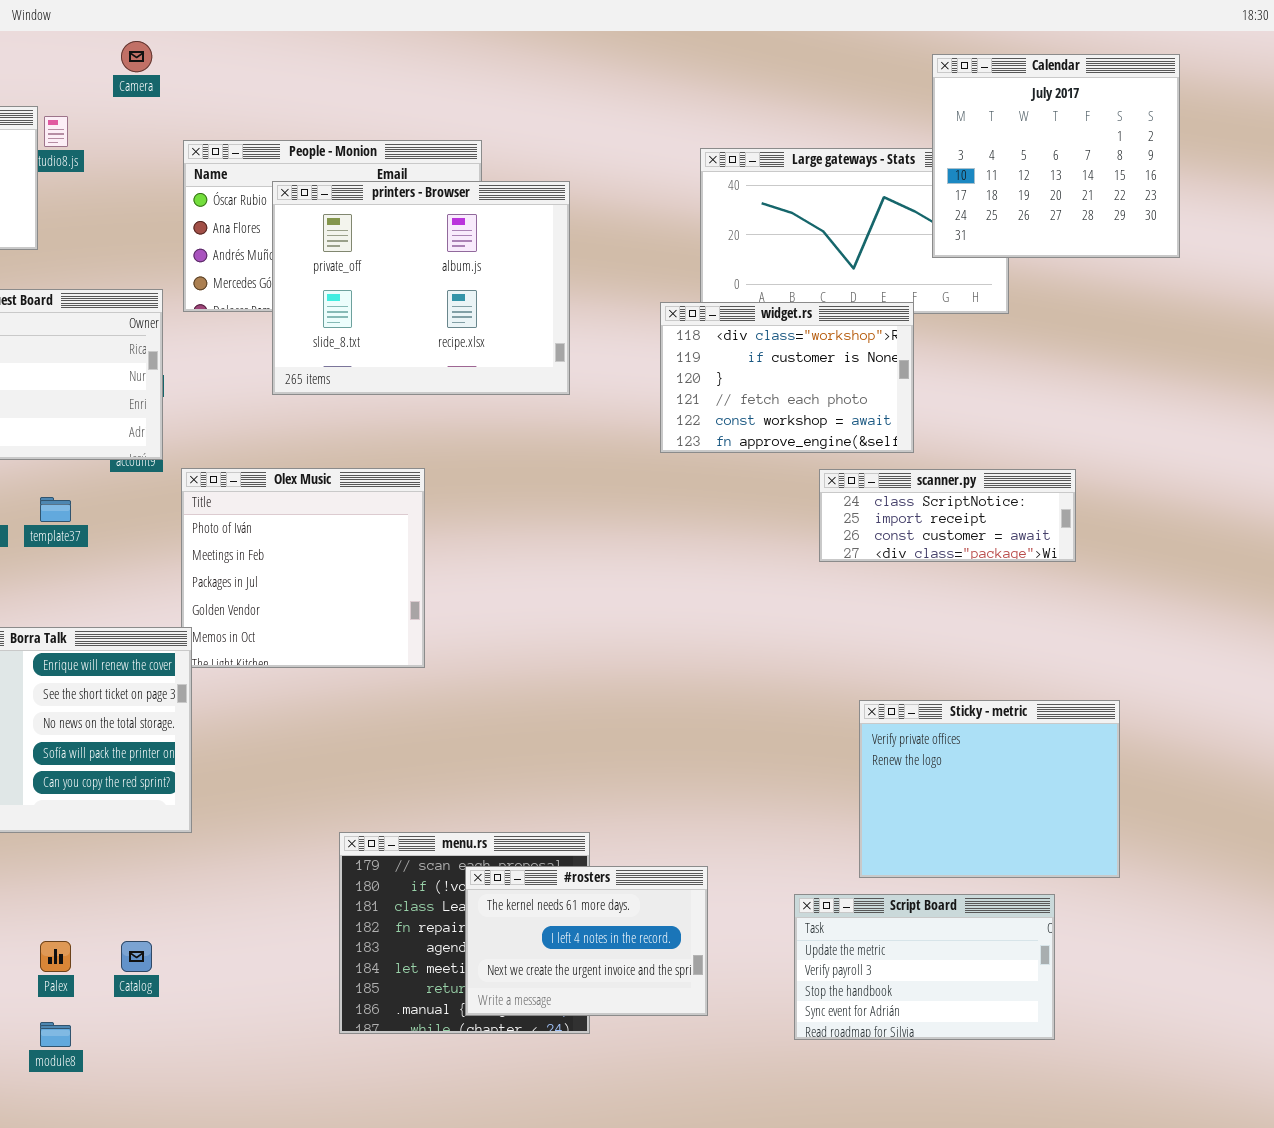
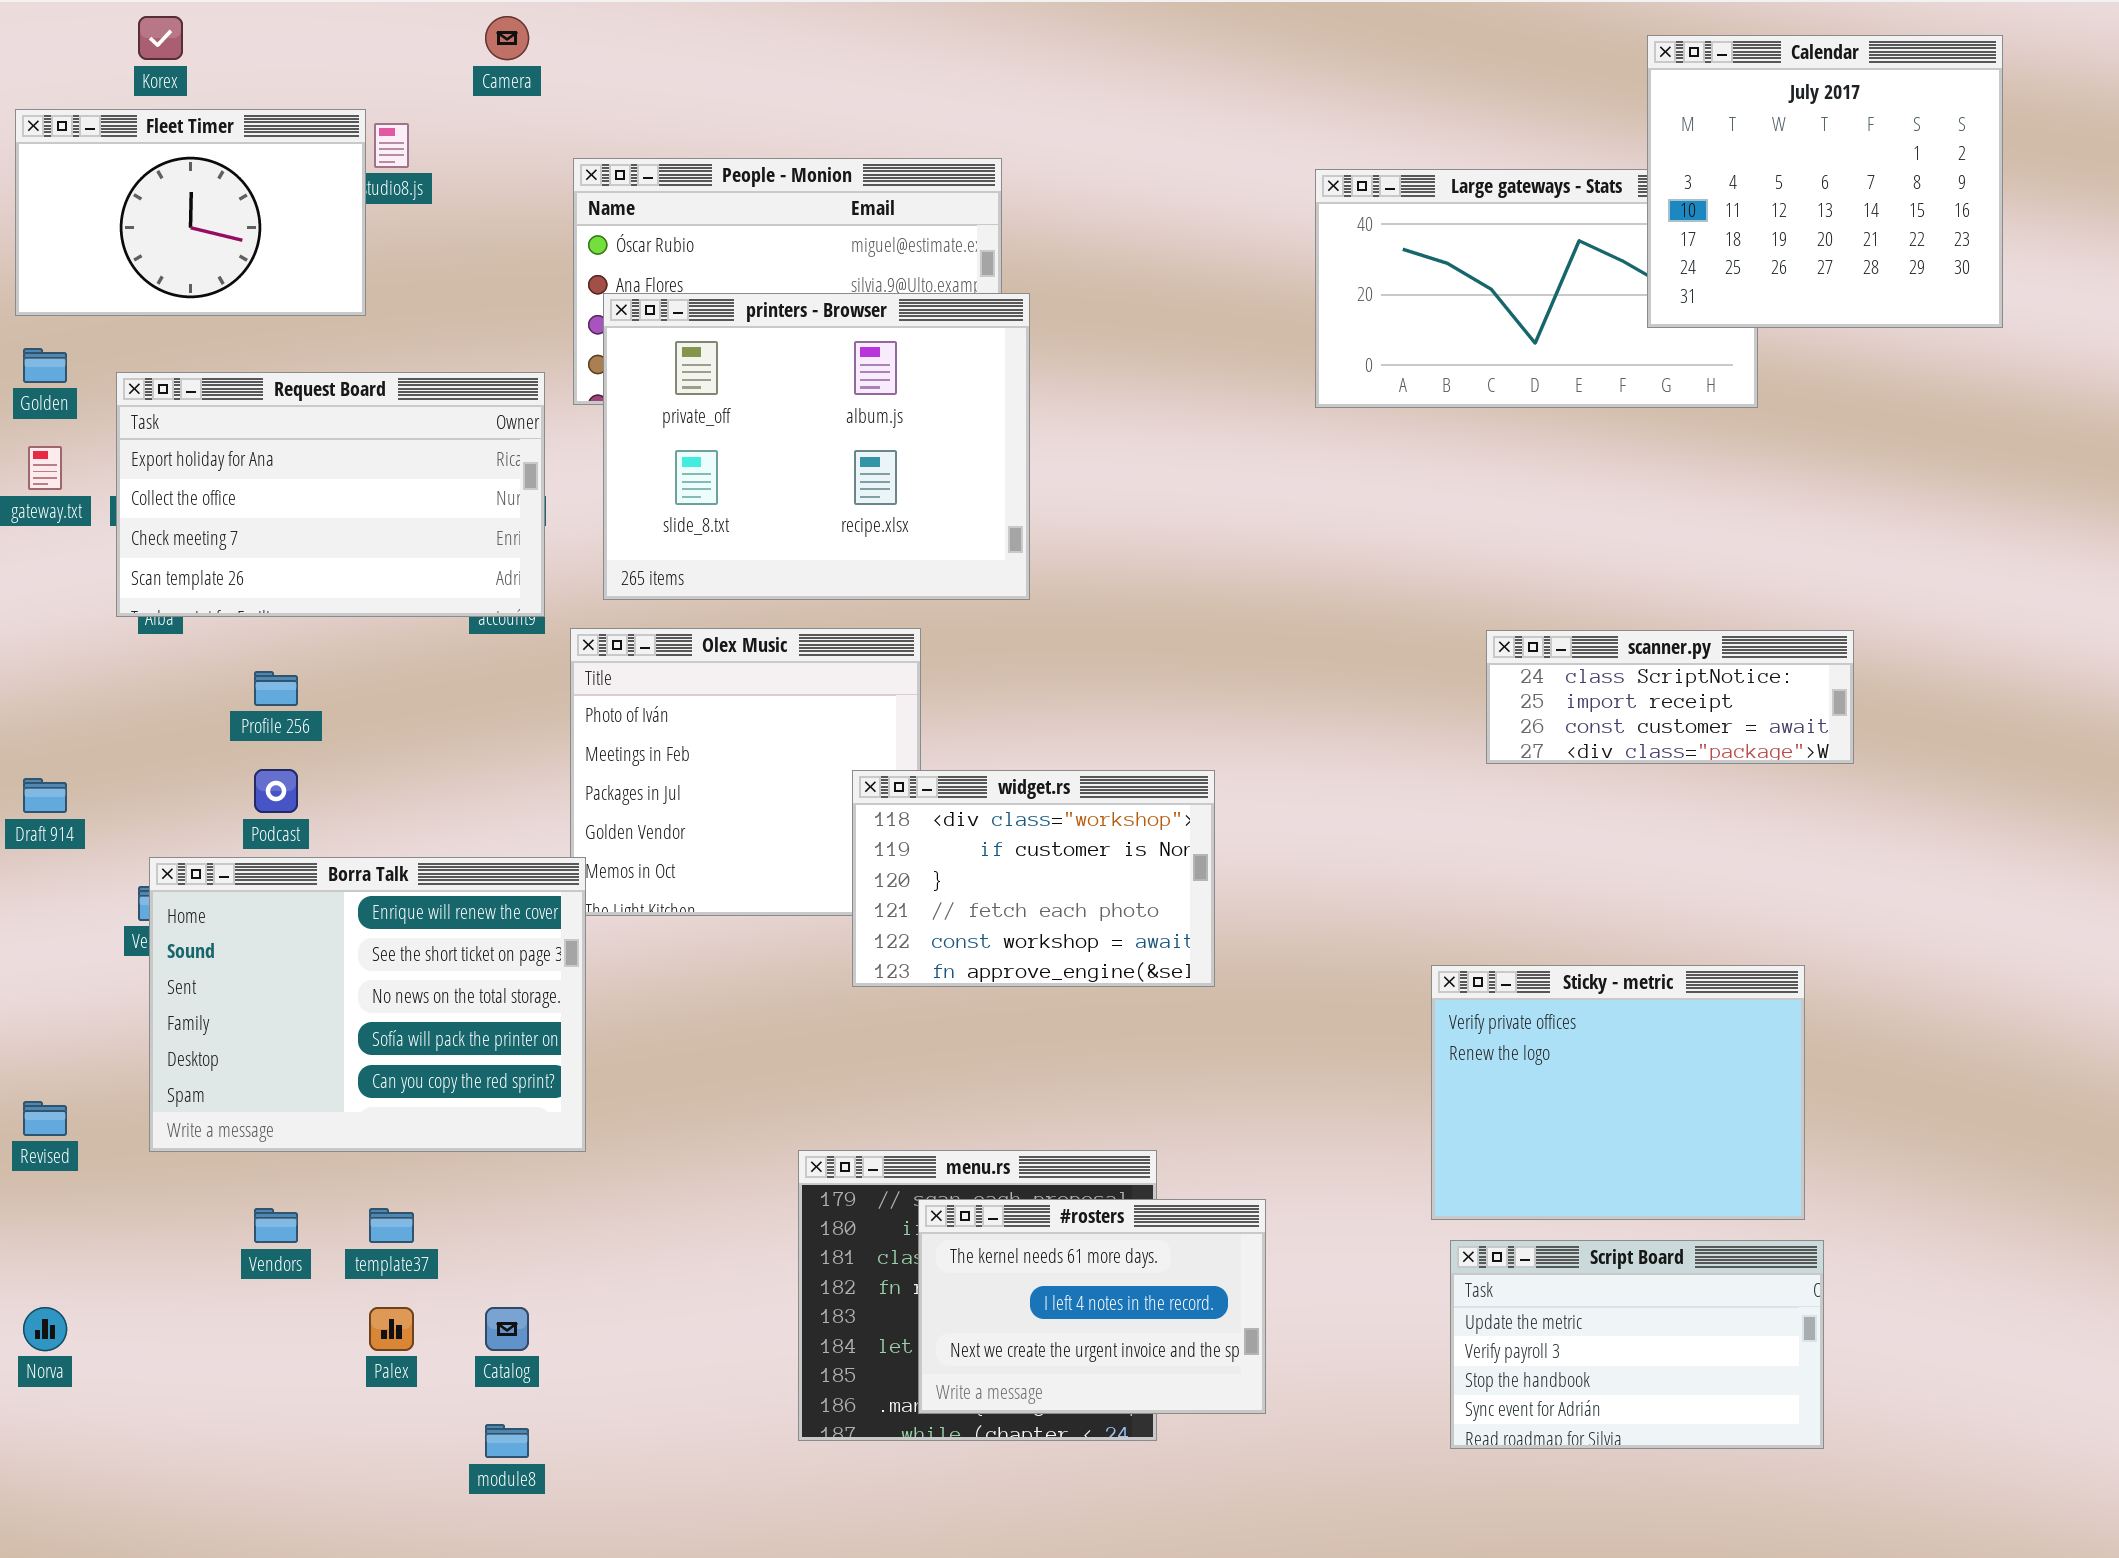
printers - Browser: [272,181,570,395] -> [603,293,1030,600], moved
widget.rs: [660,302,914,453] -> [852,770,1215,987], moved
template37: [40,497,71,522] -> [369,1208,414,1243], moved
Sticky - metric: [859,700,1120,878] -> [1431,965,1805,1220], moved
#rosters: [465,866,708,1016] -> [918,1199,1266,1414], moved
module8: [40,1022,71,1047] -> [485,1424,529,1458], moved

